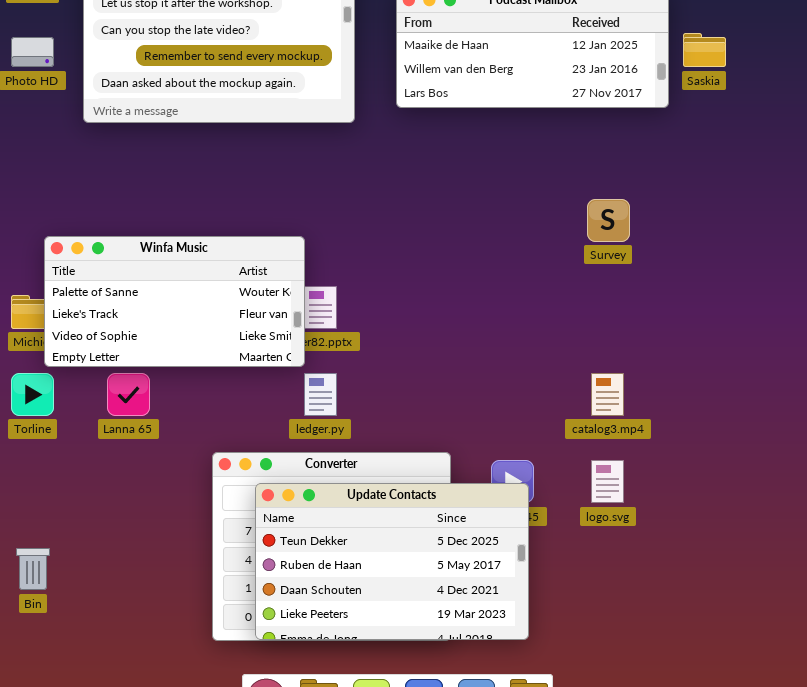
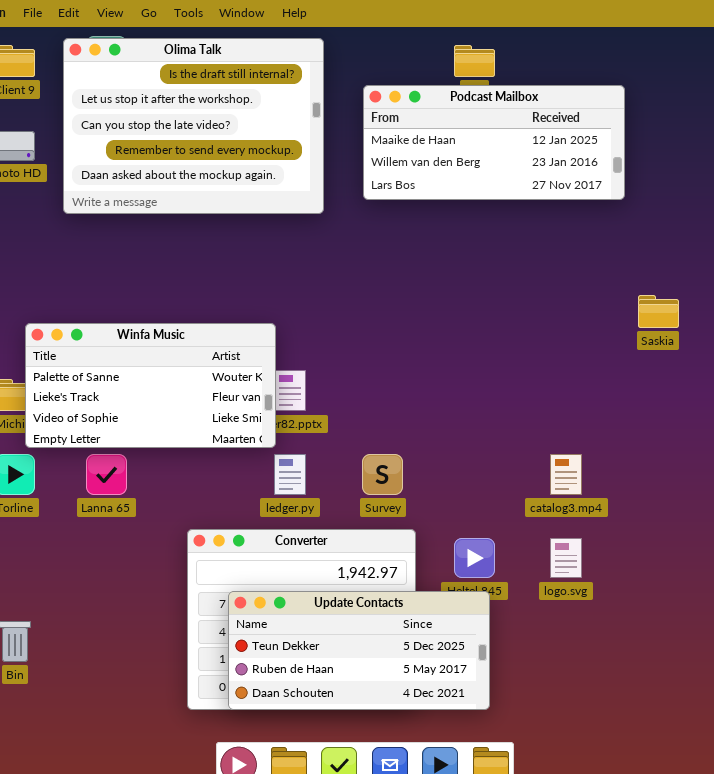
Saskia: [683,33,726,67] -> [638,295,679,328], moved
Survey: [587,199,630,242] -> [362,454,403,495], moved
Update Contacts: [255,483,529,640] -> [228,591,490,710], resized

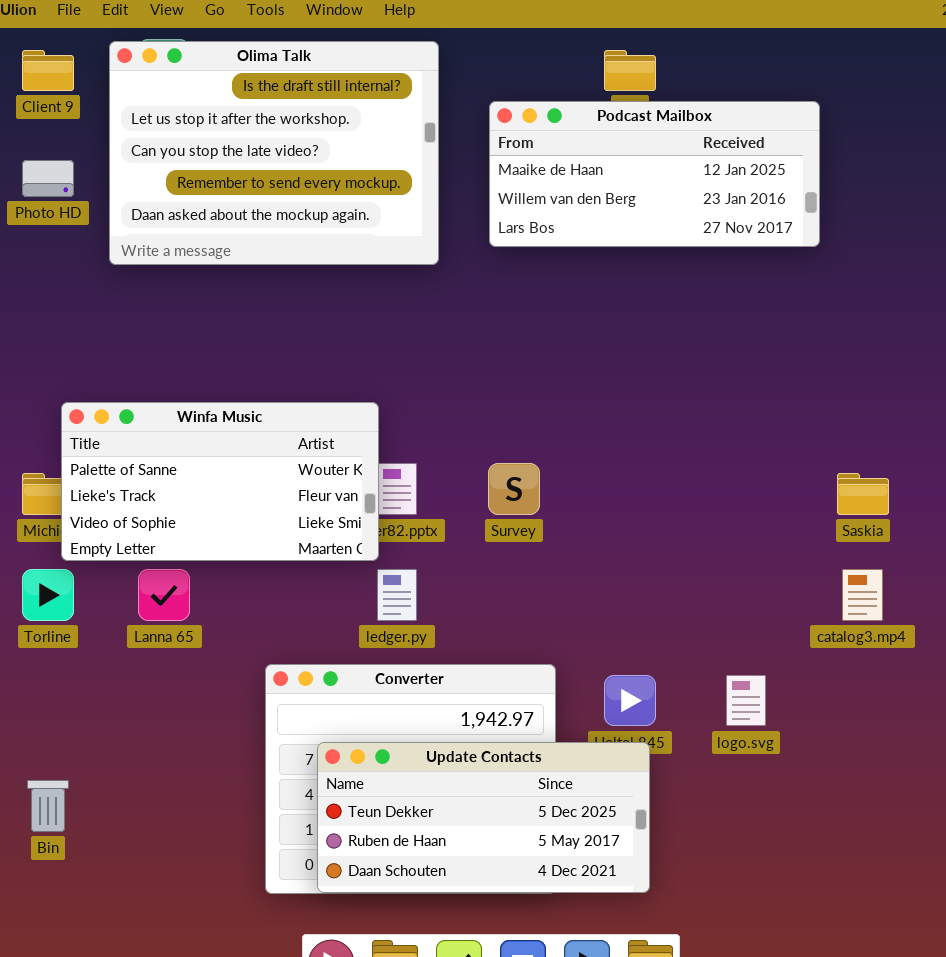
Saskia: [638,295,679,328] -> [837,473,889,515], moved
Survey: [362,454,403,495] -> [488,463,540,515], moved
catalog3.mp4: [550,454,582,495] -> [842,569,883,621], moved

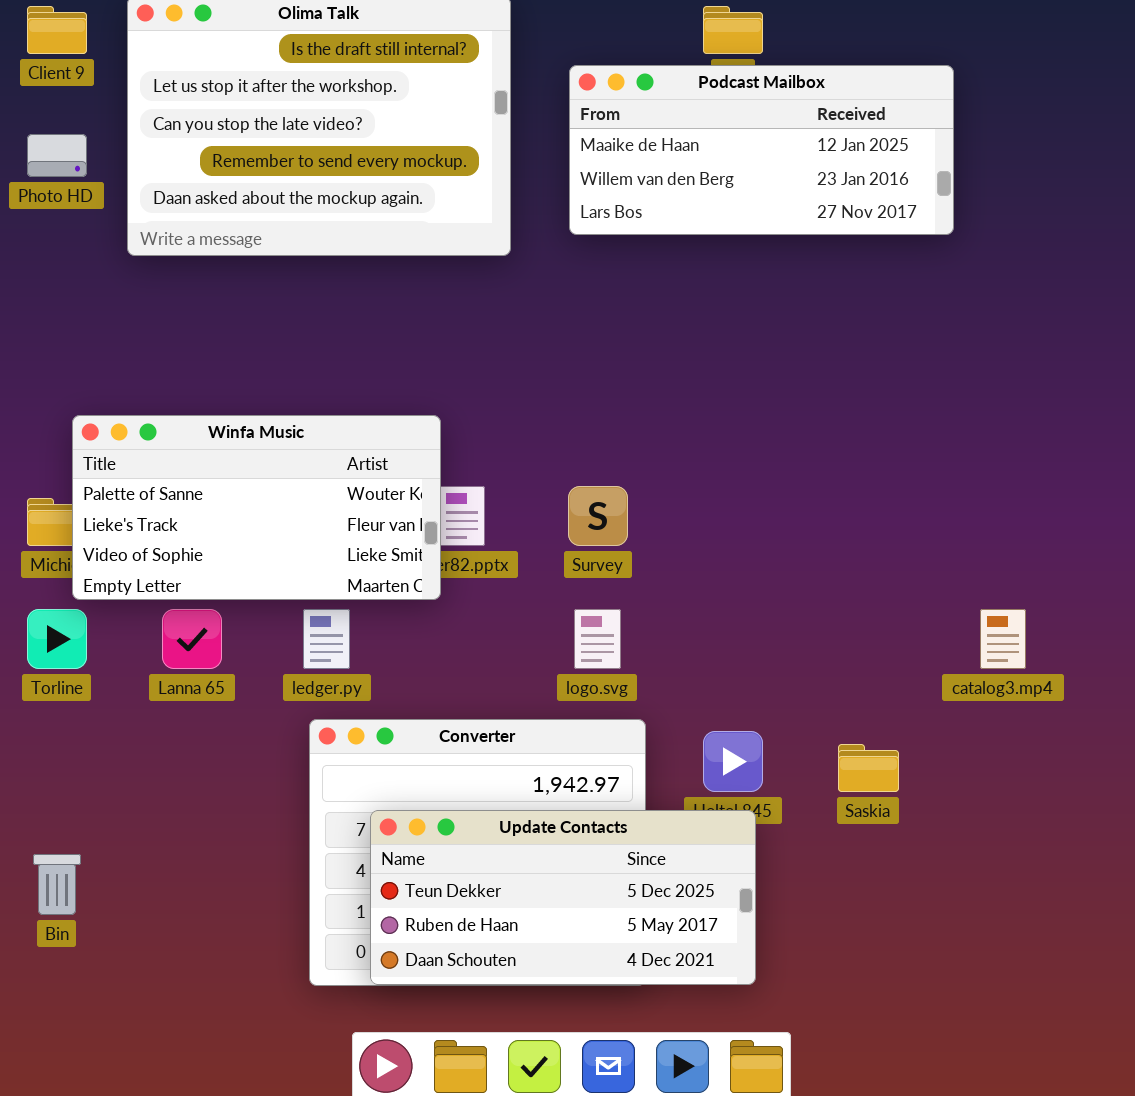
Saskia: [837,473,889,515] -> [838,744,899,792], moved
ledger.py: [377,569,417,621] -> [303,609,350,669], moved
logo.svg: [726,675,766,726] -> [574,609,621,669], moved

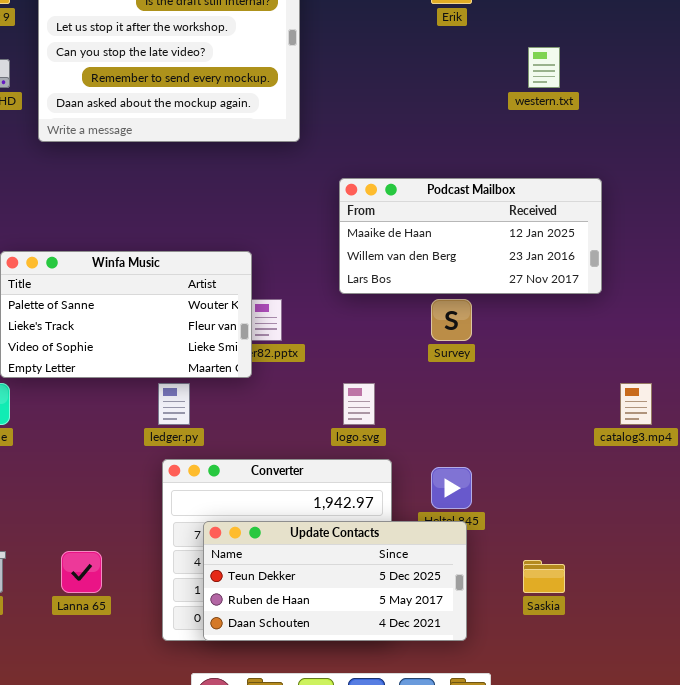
Podcast Mailbox: [569,65,954,235] -> [339,178,602,294], moved
Survey: [568,486,628,546] -> [431,299,472,341], moved
Lanna 65: [162,609,222,669] -> [61,551,102,593], moved
Saskia: [838,744,899,792] -> [523,560,565,593], moved

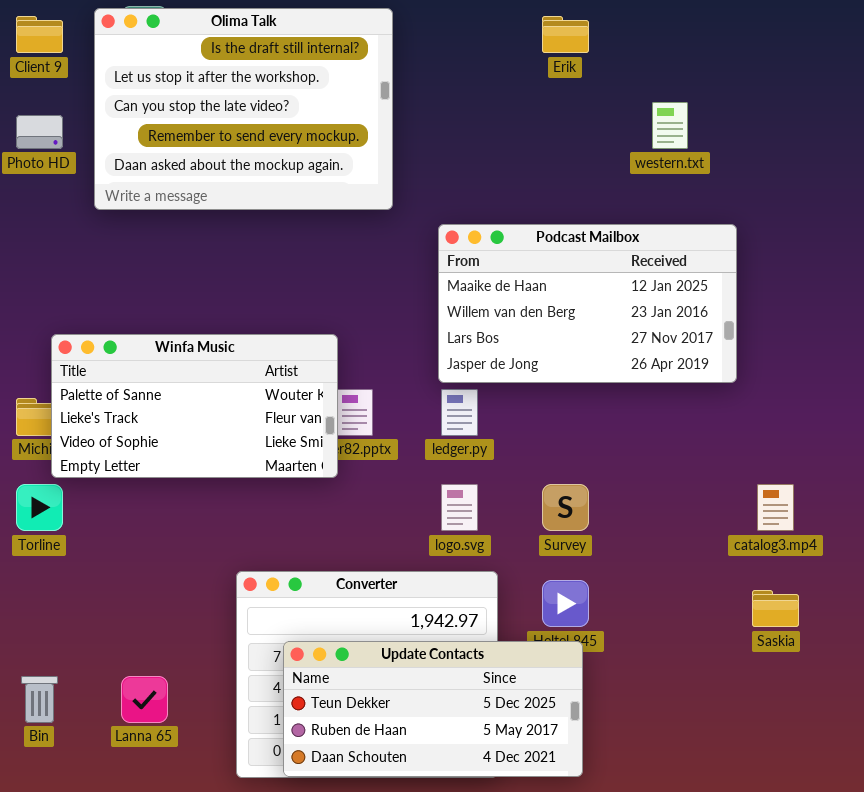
Podcast Mailbox: [339,178,602,294] -> [438,224,737,383], resized
Survey: [431,299,472,341] -> [542,484,589,531], moved
ledger.py: [158,383,190,425] -> [441,389,478,436], moved
Saskia: [523,560,565,593] -> [752,590,799,627], moved

